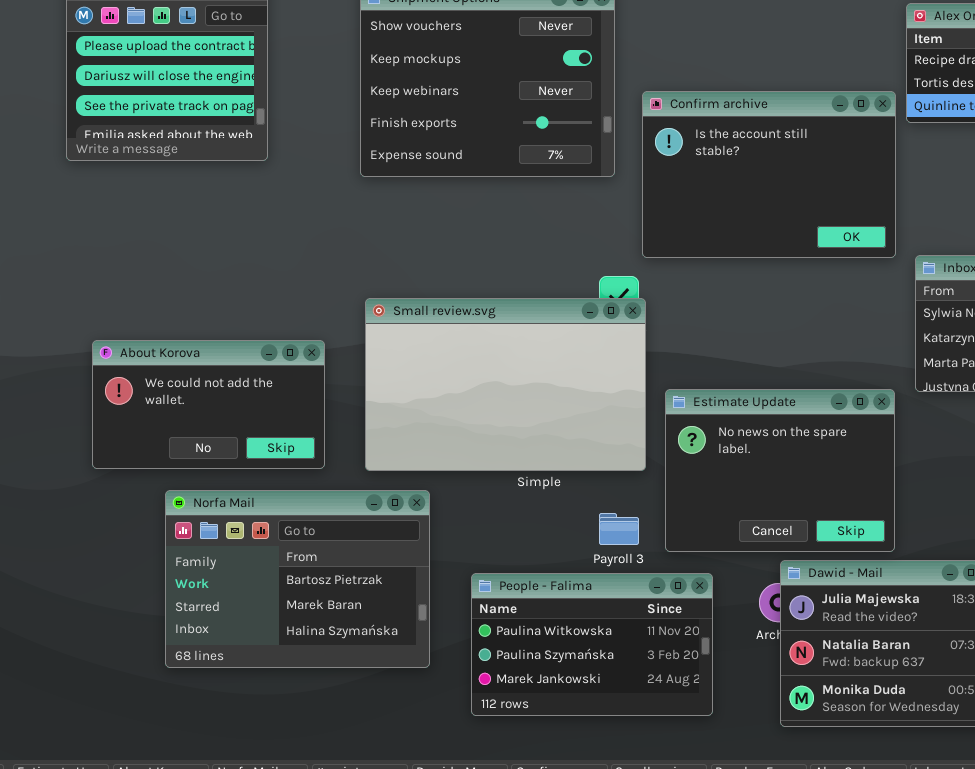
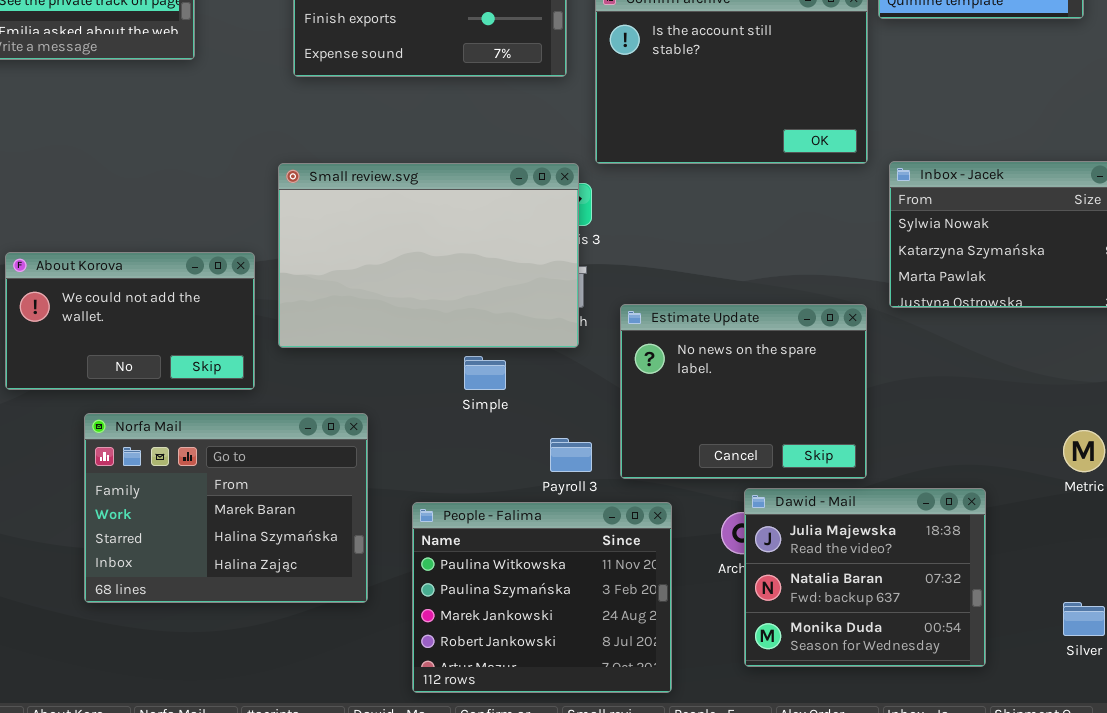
Small review.svg: [365,298,646,471] -> [278,163,579,348], moved
Norfa Mail: [165,490,430,668] -> [84,413,368,603], scrolled down 1 row
People - Falima: [471,573,713,716] -> [412,502,672,693], resized

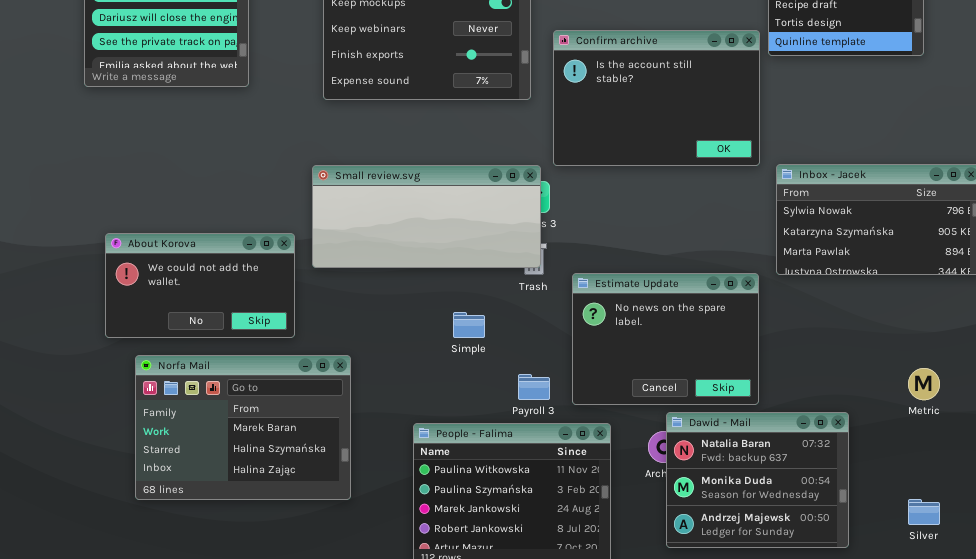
Small review.svg: [278,163,579,348] -> [312,165,541,268], resized
Norfa Mail: [84,413,368,603] -> [135,355,351,500], moved
Dawid - Mail: [744,488,986,667] -> [666,412,849,548], scrolled down 1 row

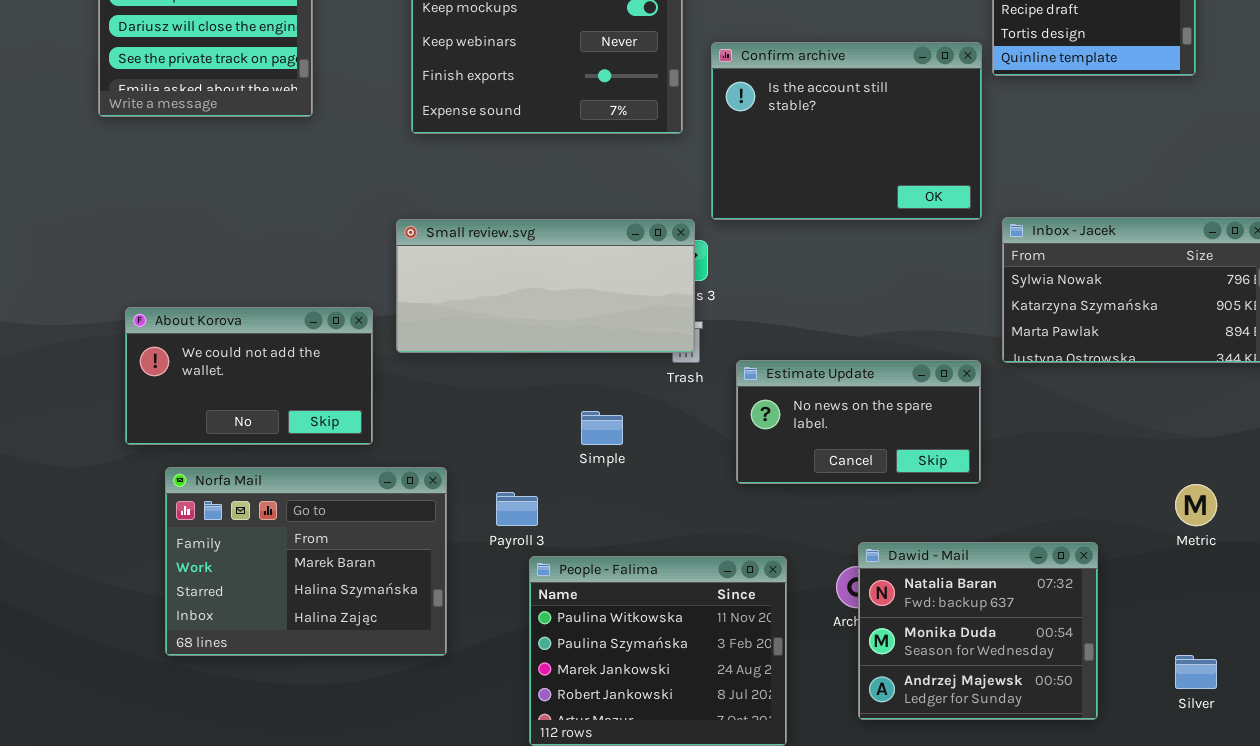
Estimate Update: [572,273,759,405] -> [736,360,981,484], resized
Payroll 3: [518,374,550,400] -> [496,492,538,526], moved

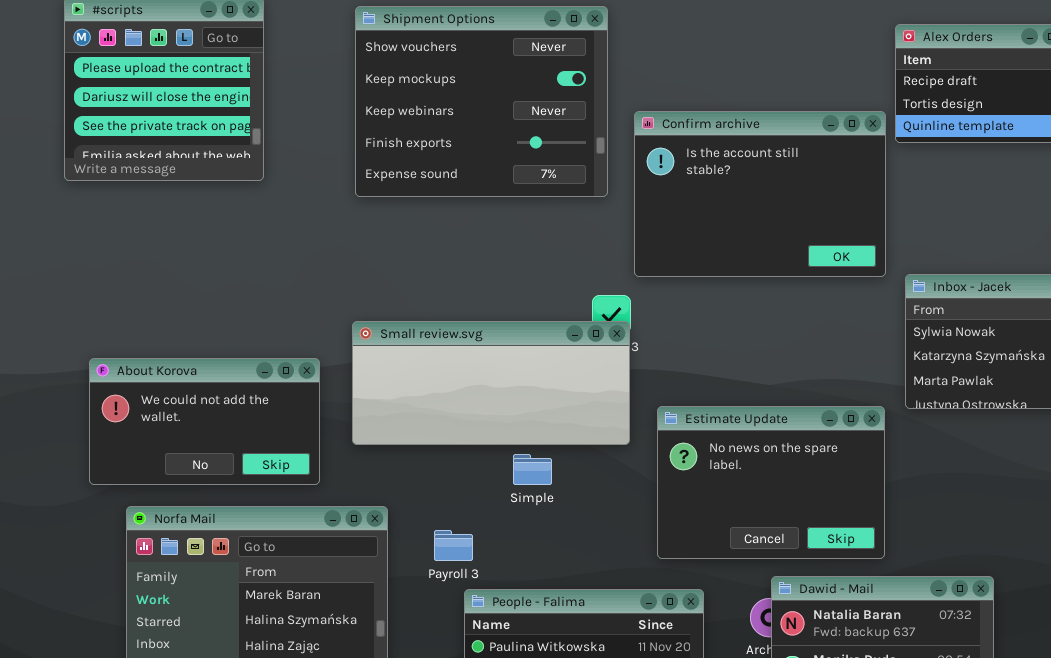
Small review.svg: [396,219,695,353] -> [352,321,630,445], moved
Estimate Update: [736,360,981,484] -> [657,406,885,559], resized

